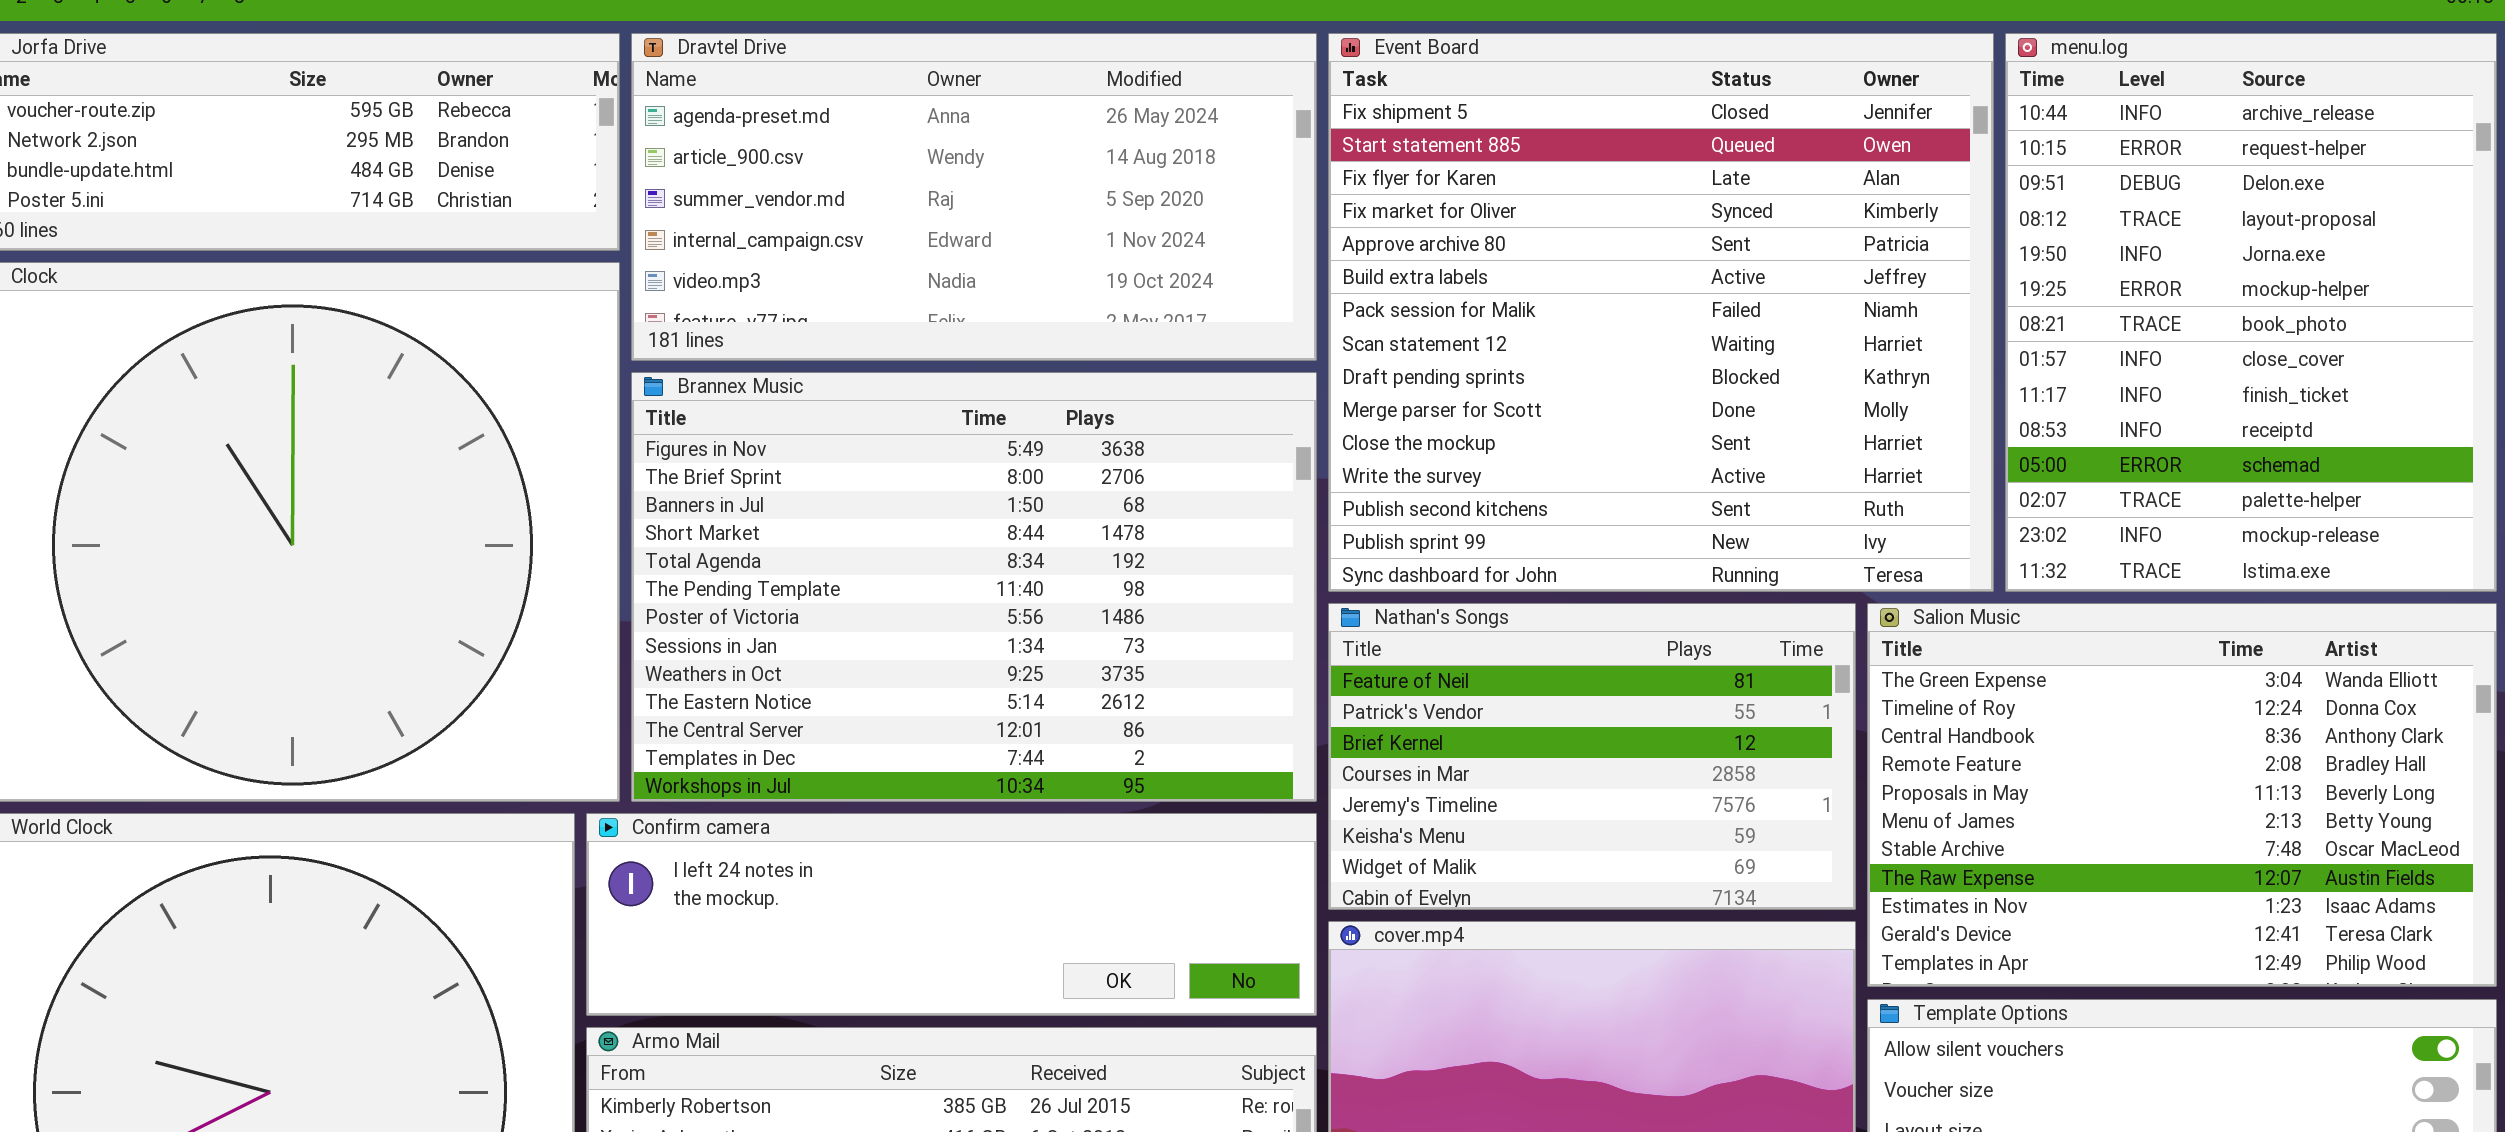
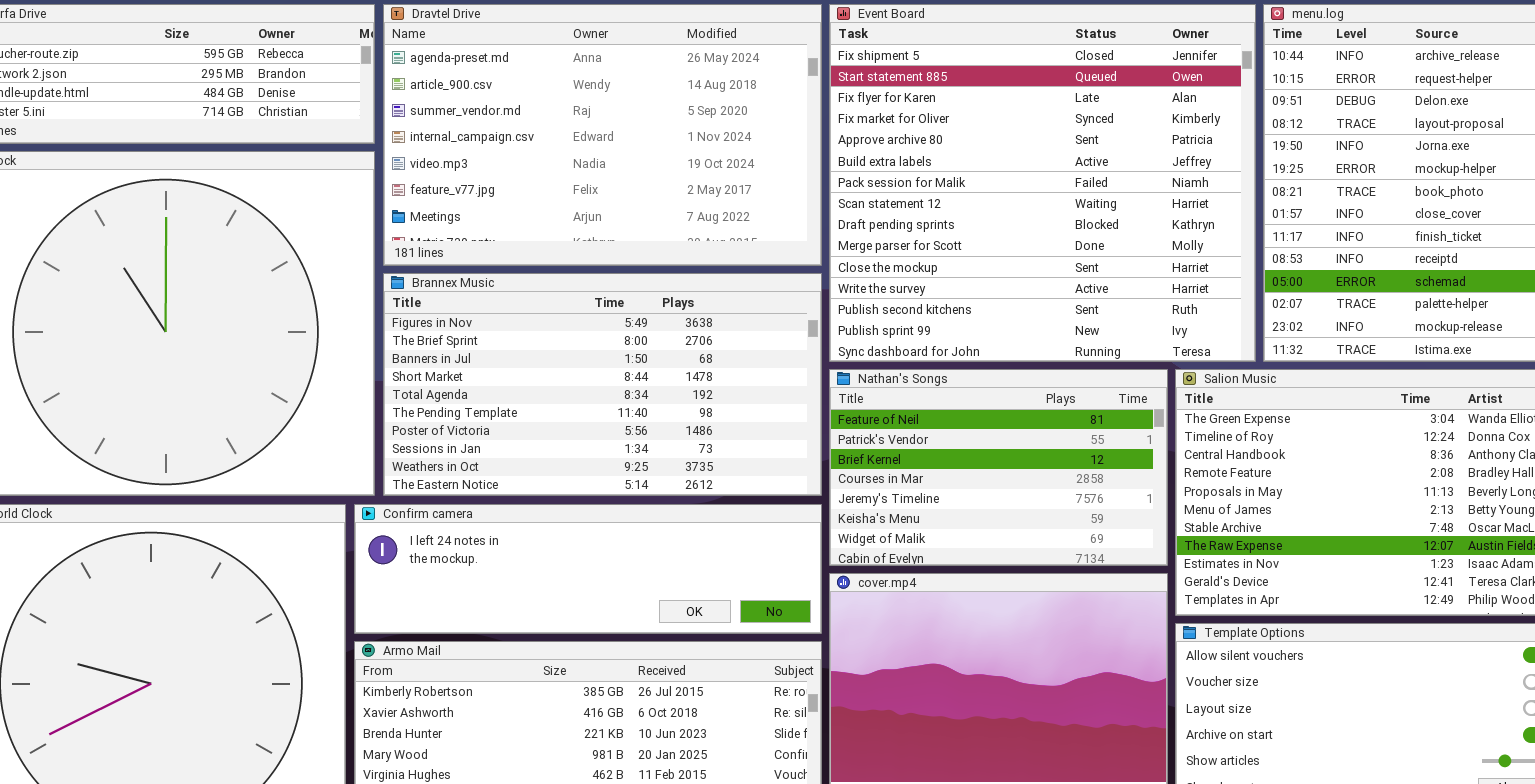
Dravtel Drive: [631,33,1317,361] -> [383,4,822,266], resized
Brannex Music: [631,372,1317,802] -> [383,273,822,496], resized

